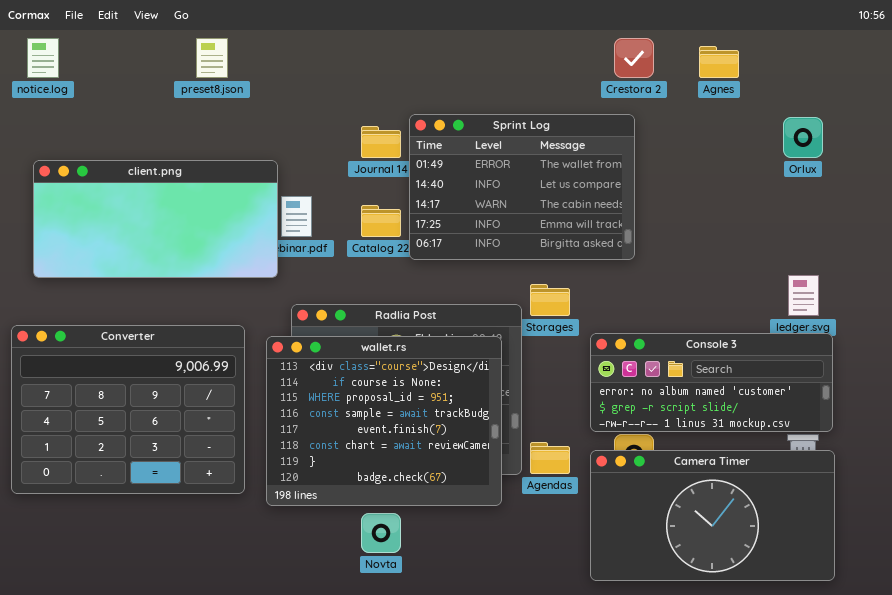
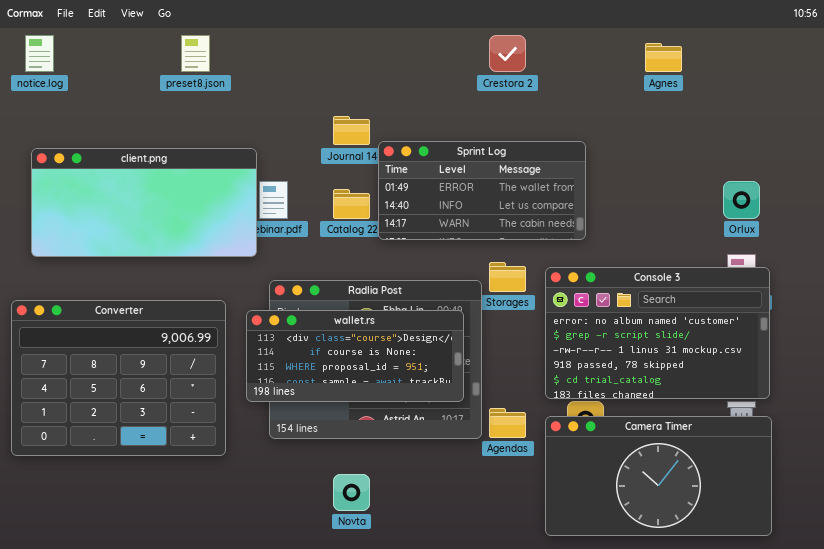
Crestora 2: [614,38,654,78] -> [489,35,526,72], moved
Sprint Log: [409,114,635,260] -> [378,141,586,240], resized
Orlux: [783,117,823,158] -> [723,181,760,219], moved
Console 3: [590,333,833,432] -> [545,267,770,399], resized
wallet.rs: [266,336,502,506] -> [246,310,464,402], resized

